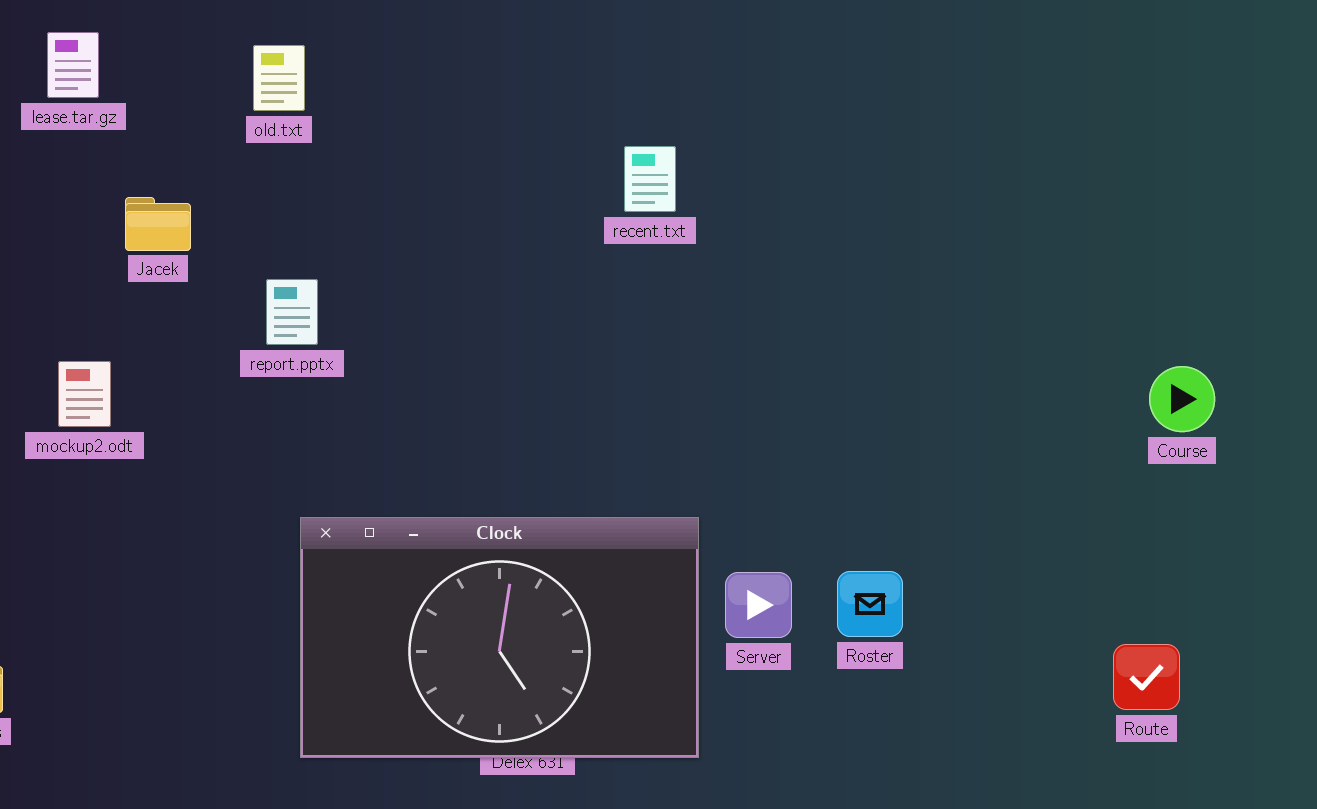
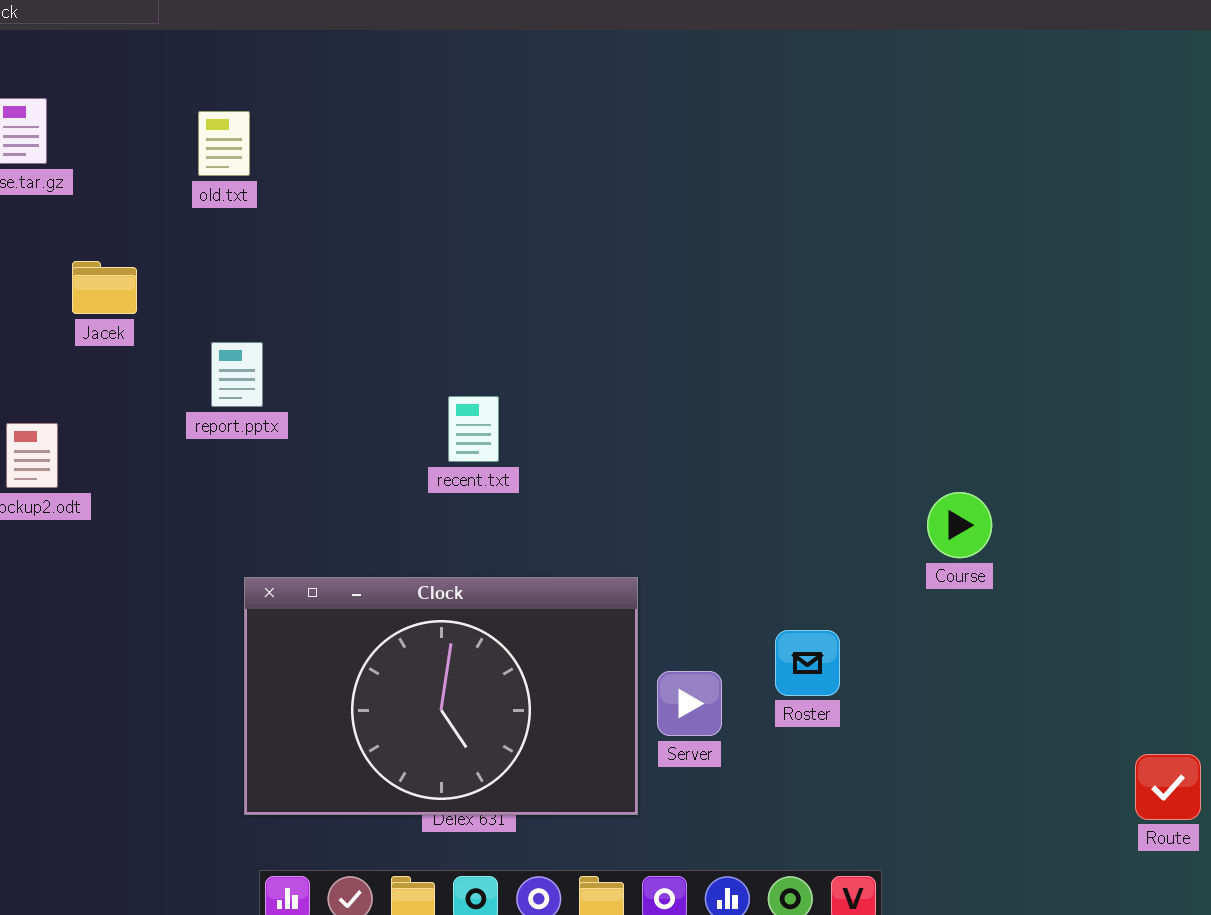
recent.txt: [624,146,676,212] -> [448,396,499,462], moved
Course: [1149,366,1215,432] -> [927,492,992,558], moved
Server: [725,572,792,638] -> [657,671,722,736], moved
Route: [1113,644,1180,710] -> [1135,754,1201,820], moved

